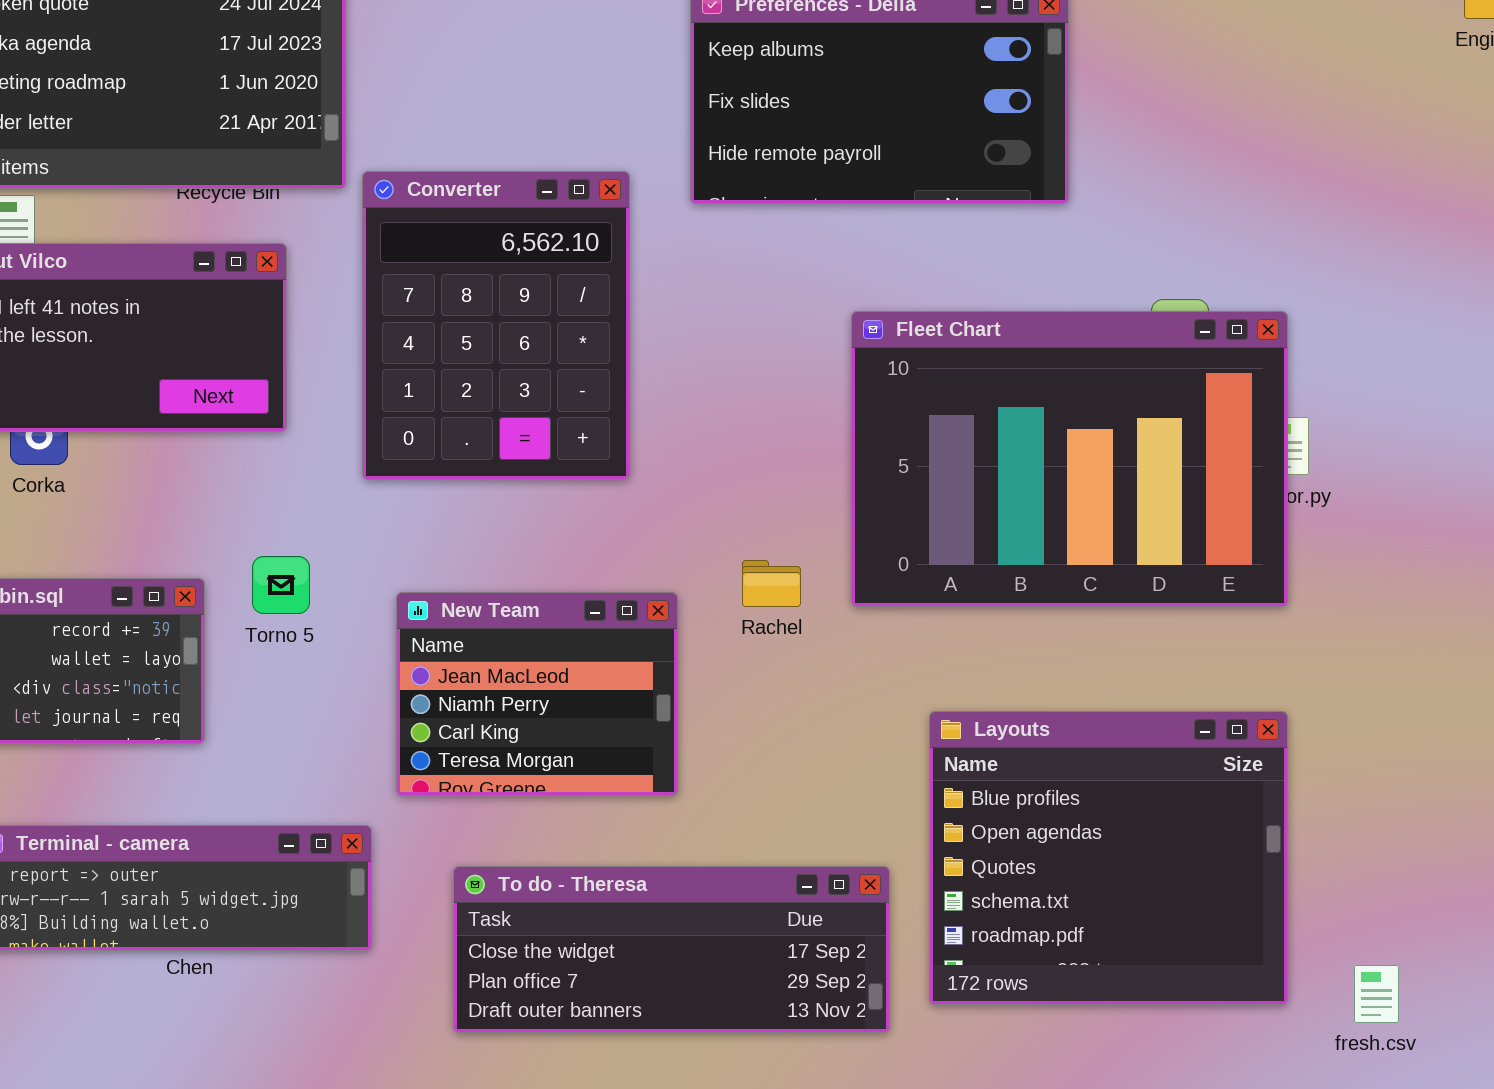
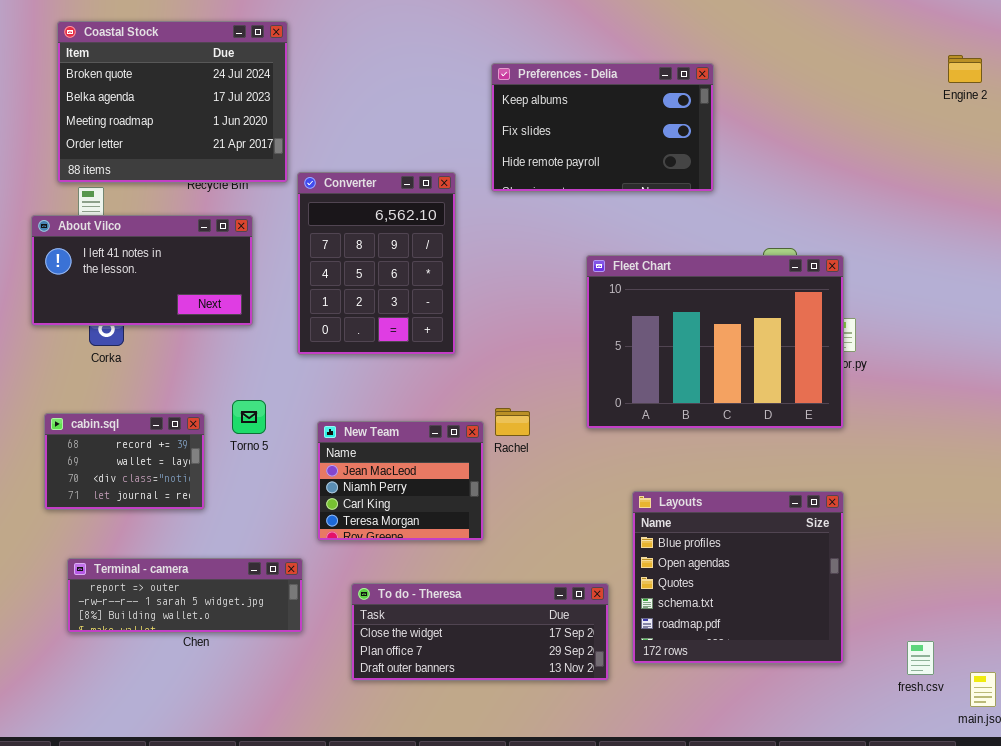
Rachel: [742,560,801,607] -> [495,408,530,436], moved
fresh.csv: [1354,965,1399,1023] -> [907,641,934,675], moved

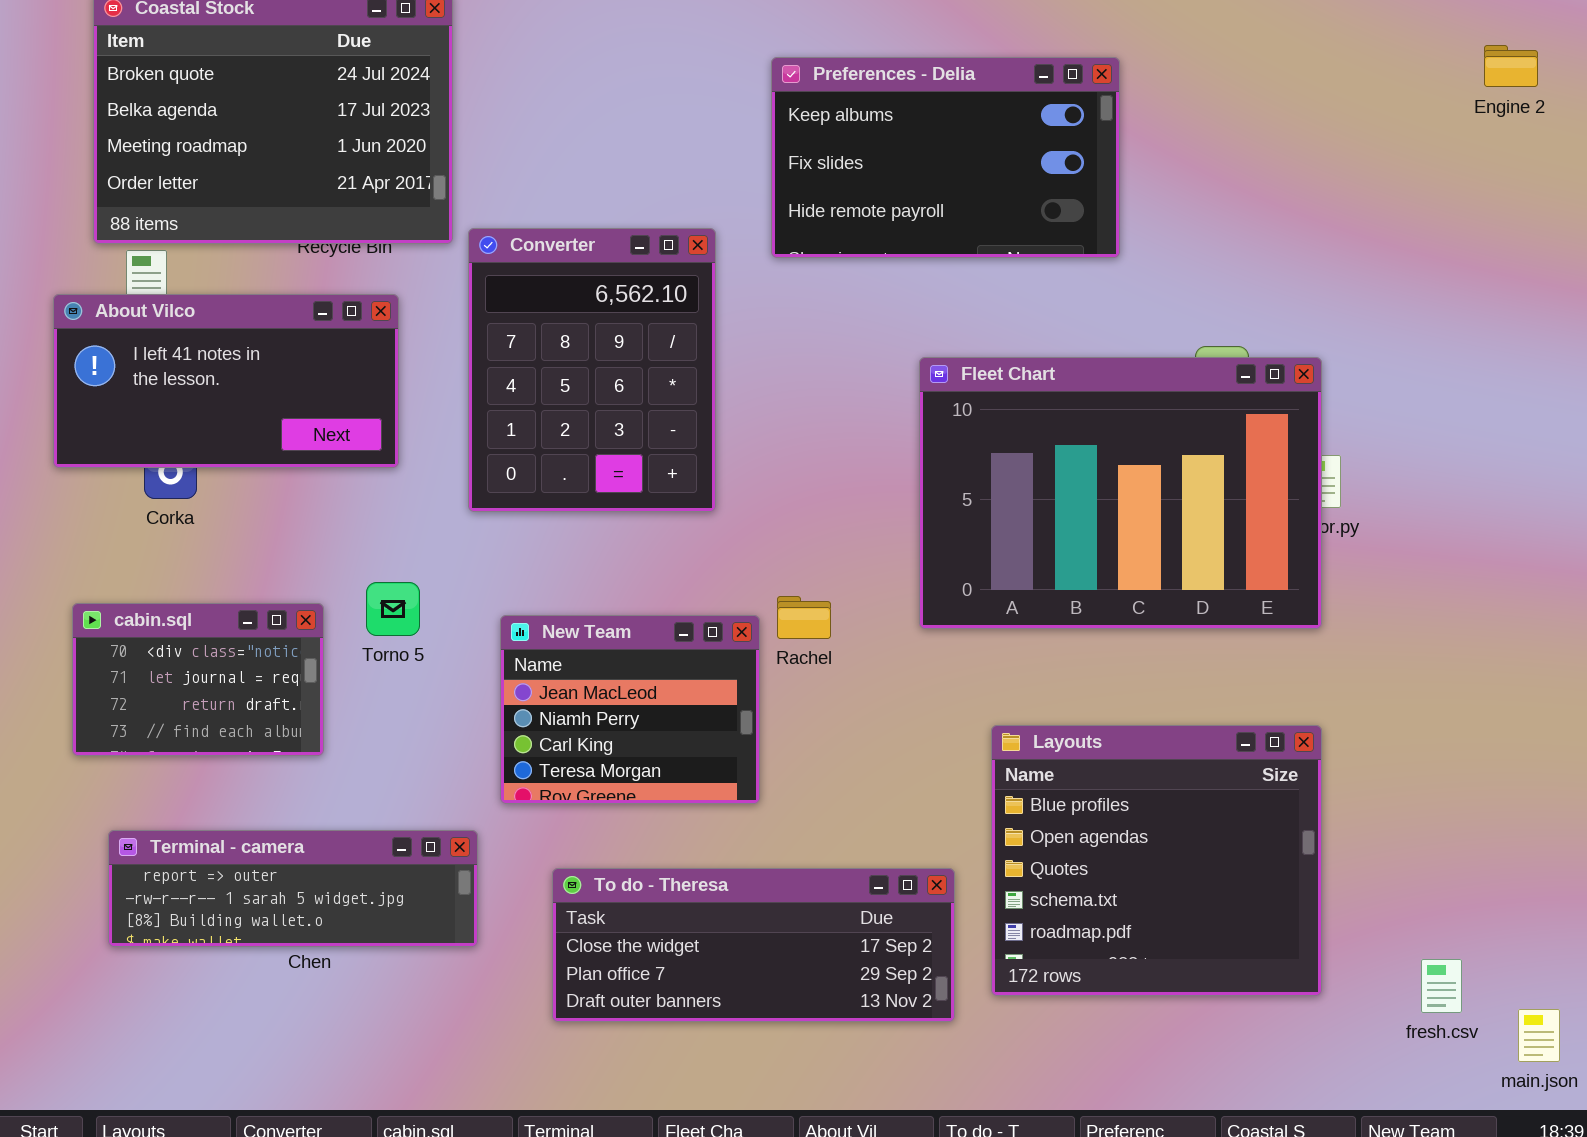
cabin.sql: [44,413,205,510] -> [72,603,324,756], scrolled down 2 rows

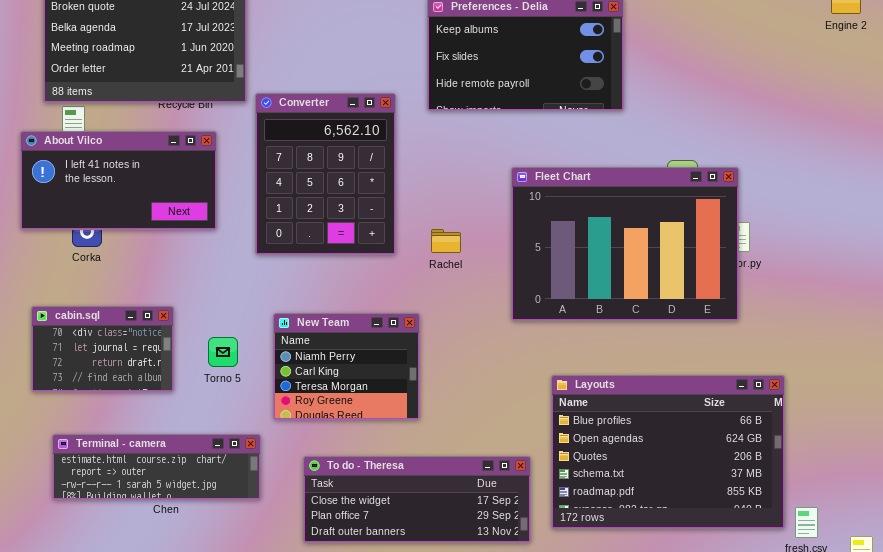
Torno 5: [366,582,420,636] -> [208,337,238,367], moved
Rachel: [777,596,831,639] -> [431,229,461,253], moved
New Team: [500,615,760,804] -> [273,313,420,420], scrolled down 1 row
Layouts: [991,725,1322,996] -> [551,375,785,529], resized
Terminal - camera: [108,830,478,947] -> [52,434,261,500], scrolled up 1 row

